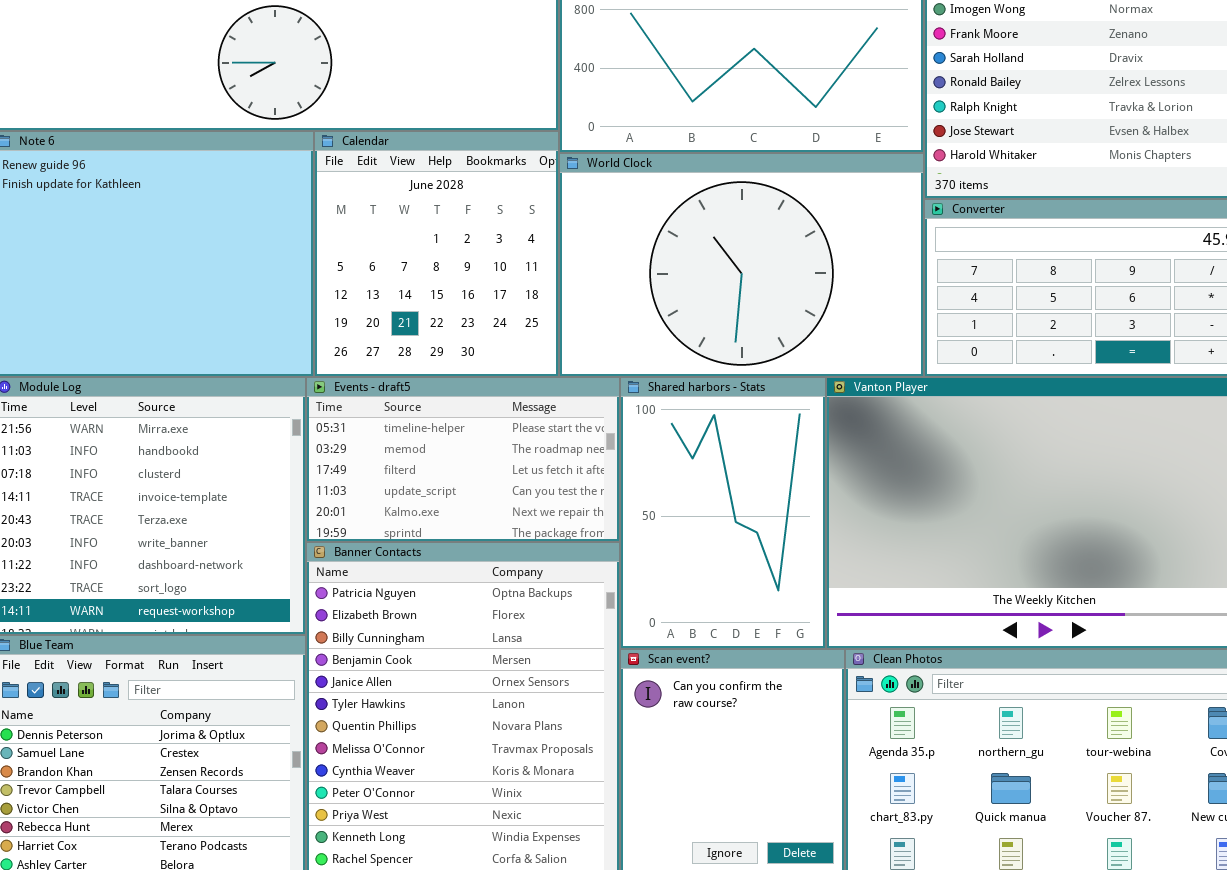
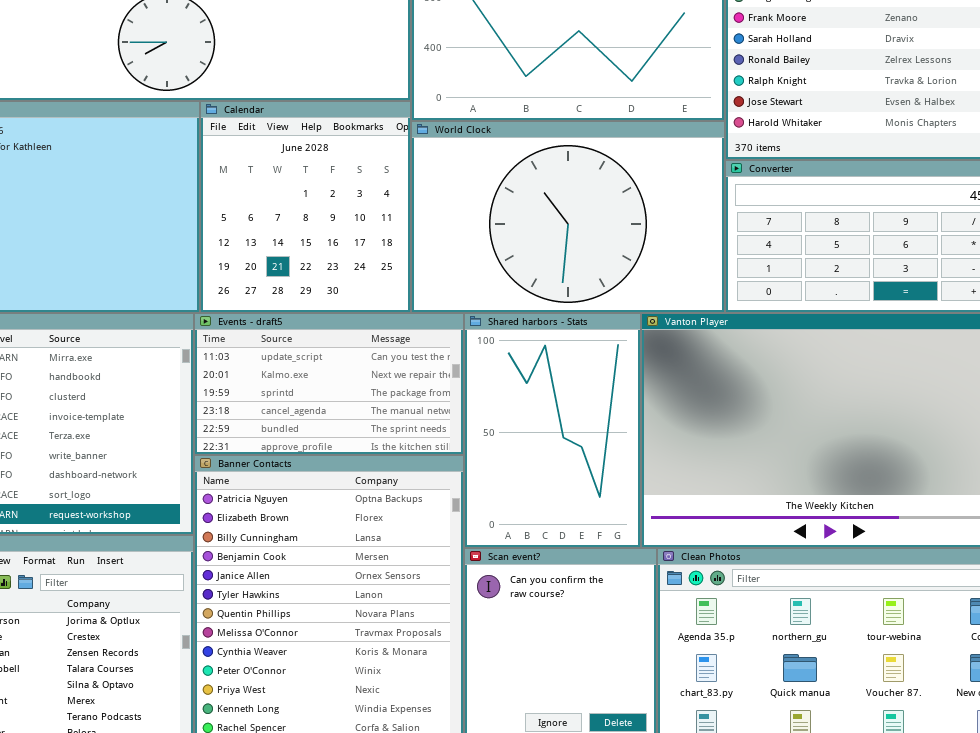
Events - draft5: [306,377,620,542] -> [194,313,464,455], scrolled down 3 rows

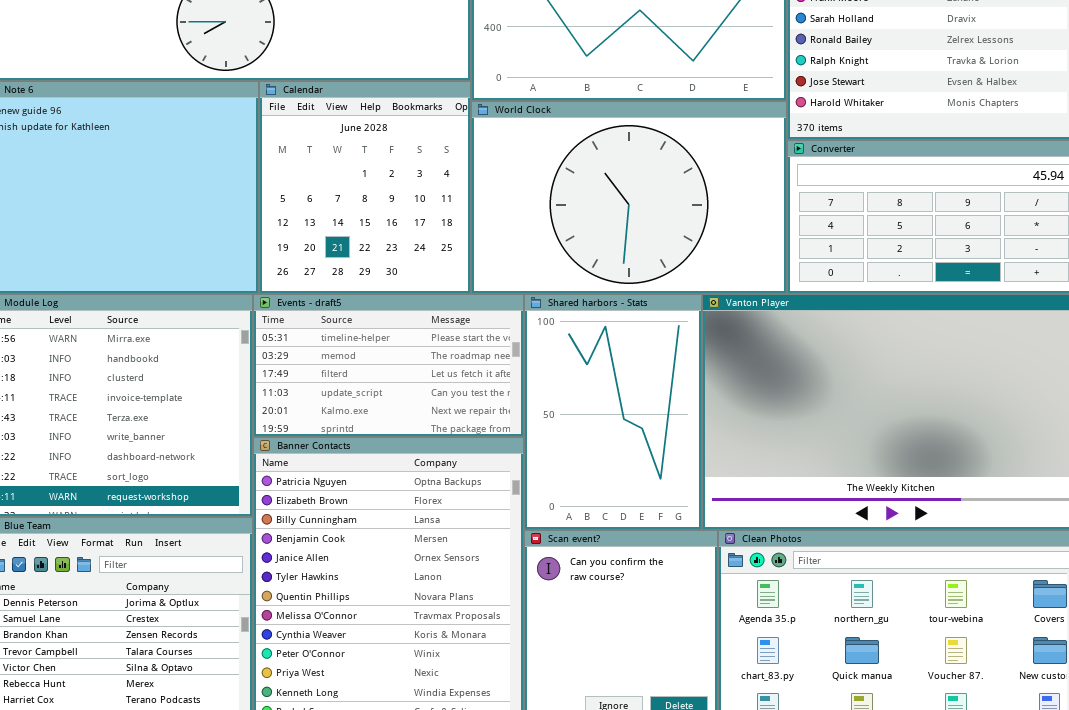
Events - draft5: [194,313,464,455] -> [253,294,524,437], scrolled up 3 rows

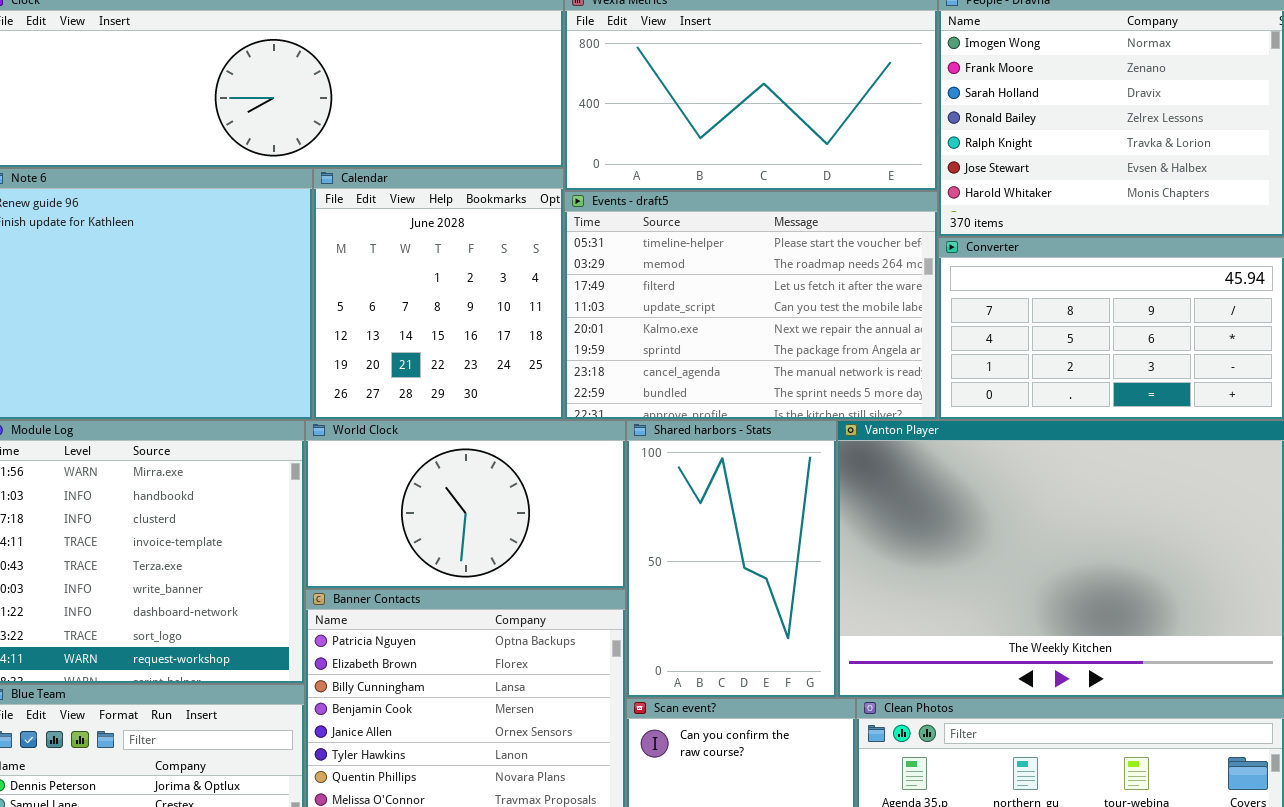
World Clock: [471,101,787,294] -> [305,420,626,589], moved, resized
Events - draft5: [253,294,524,437] -> [564,191,938,420], moved, resized

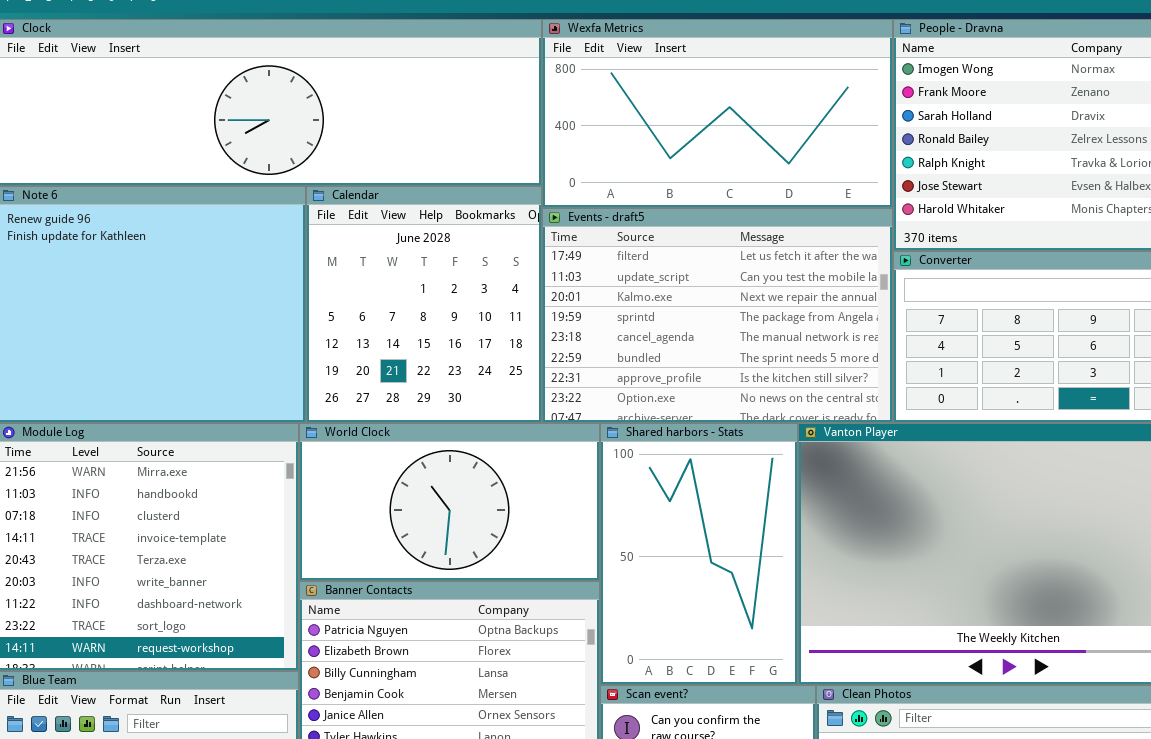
Events - draft5: [564,191,938,420] -> [542,208,893,423], scrolled down 2 rows

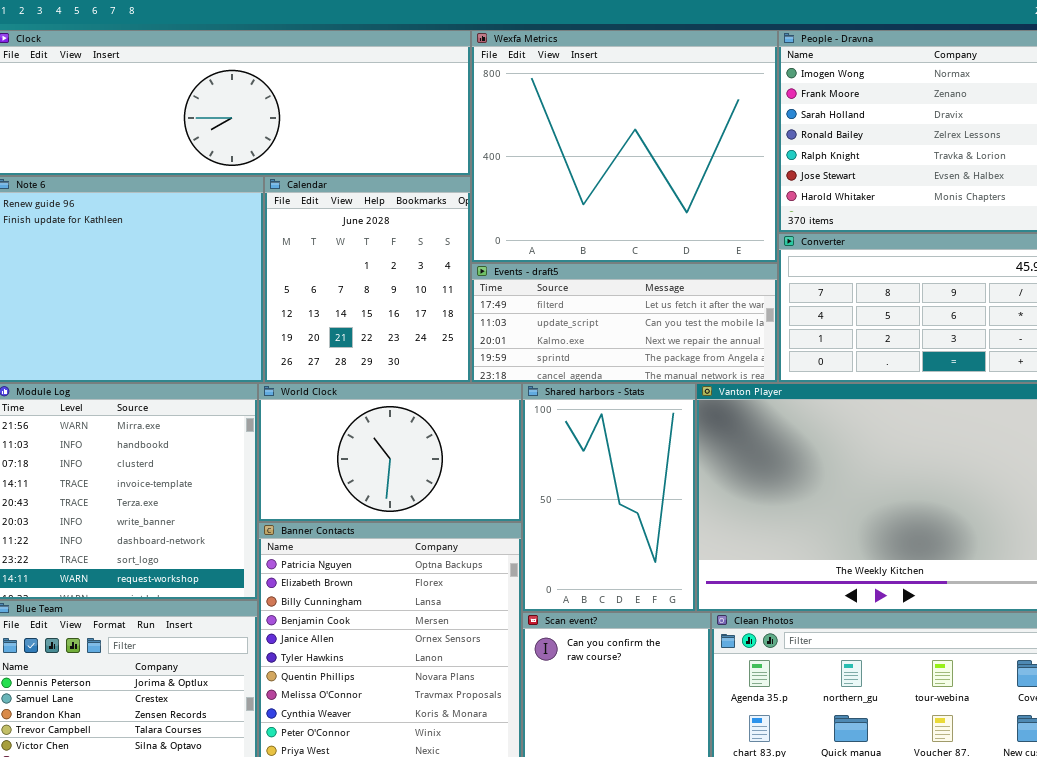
Wexfa Metrics: [542,19,893,208] -> [471,30,778,263], resized
Events - draft5: [542,208,893,423] -> [471,263,778,383], resized

